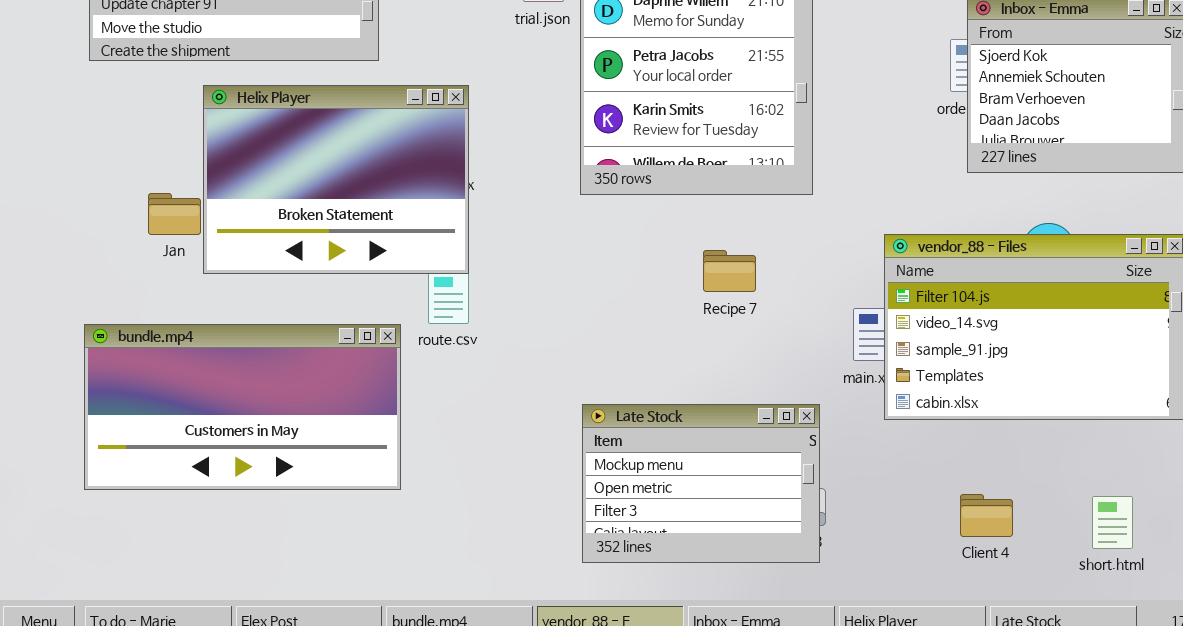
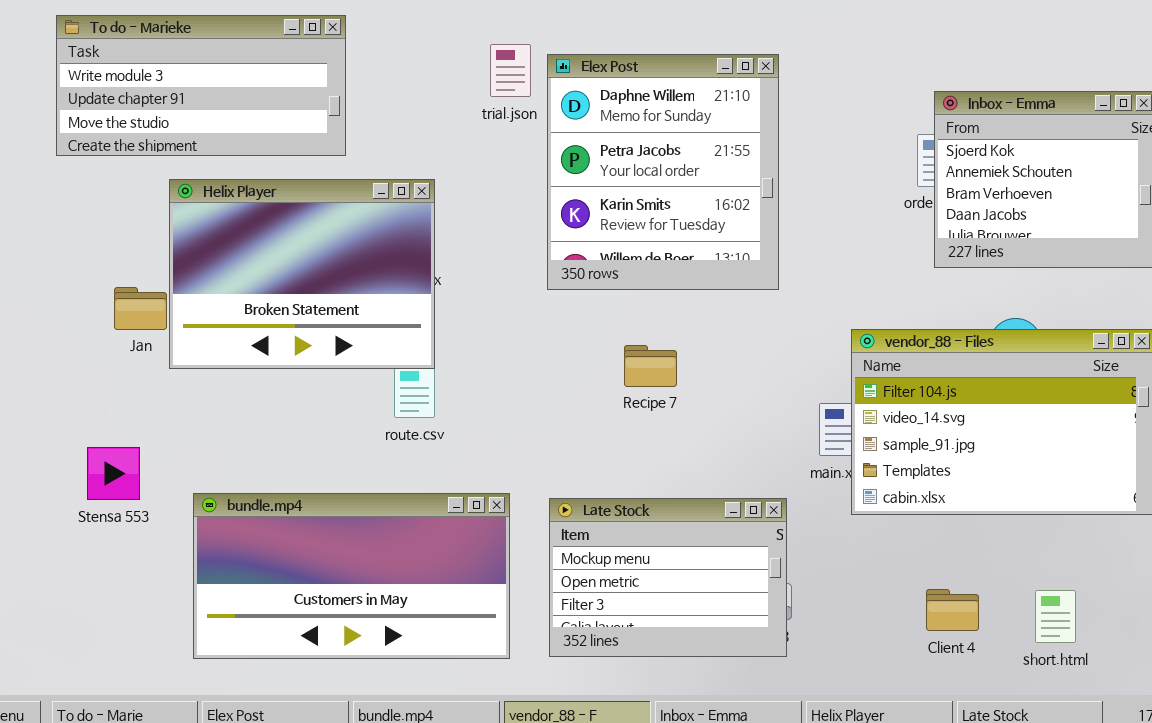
Recipe 7: [703,250,756,292] -> [624,345,677,387], moved
bundle.mp4: [84,324,401,490] -> [193,493,510,659], moved
short.html: [1092,496,1133,549] -> [1035,590,1076,643], moved

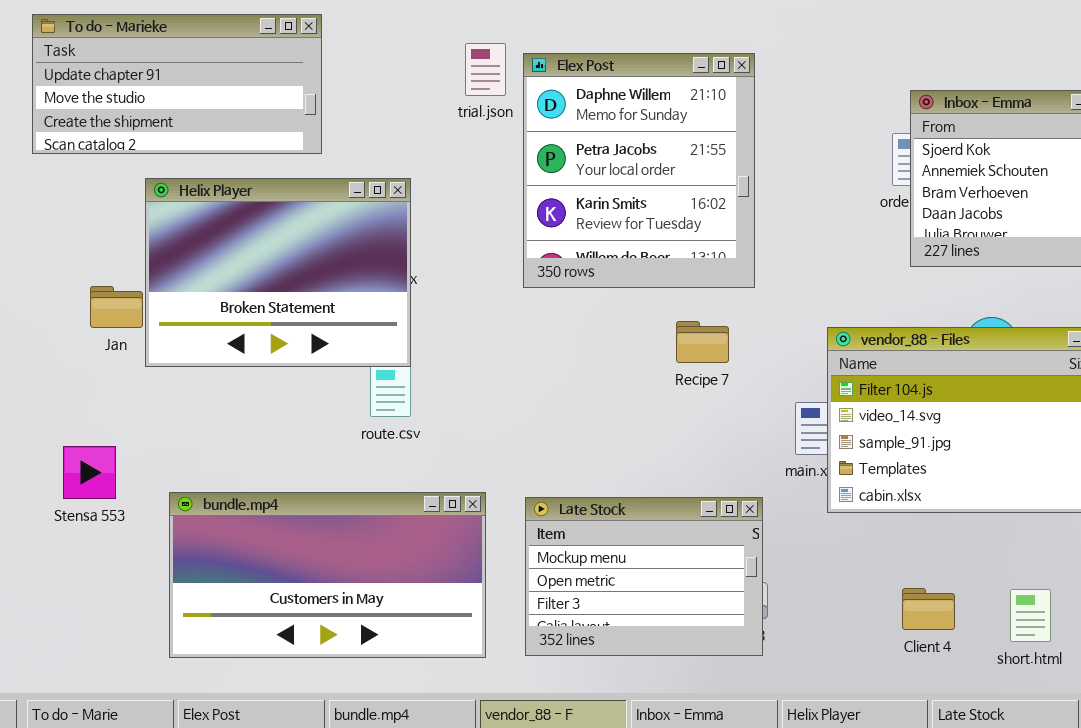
To do - Marieke: [56,15,346,156] -> [32,14,322,154], scrolled down 1 row
Recipe 7: [624,345,677,387] -> [676,321,729,363], moved

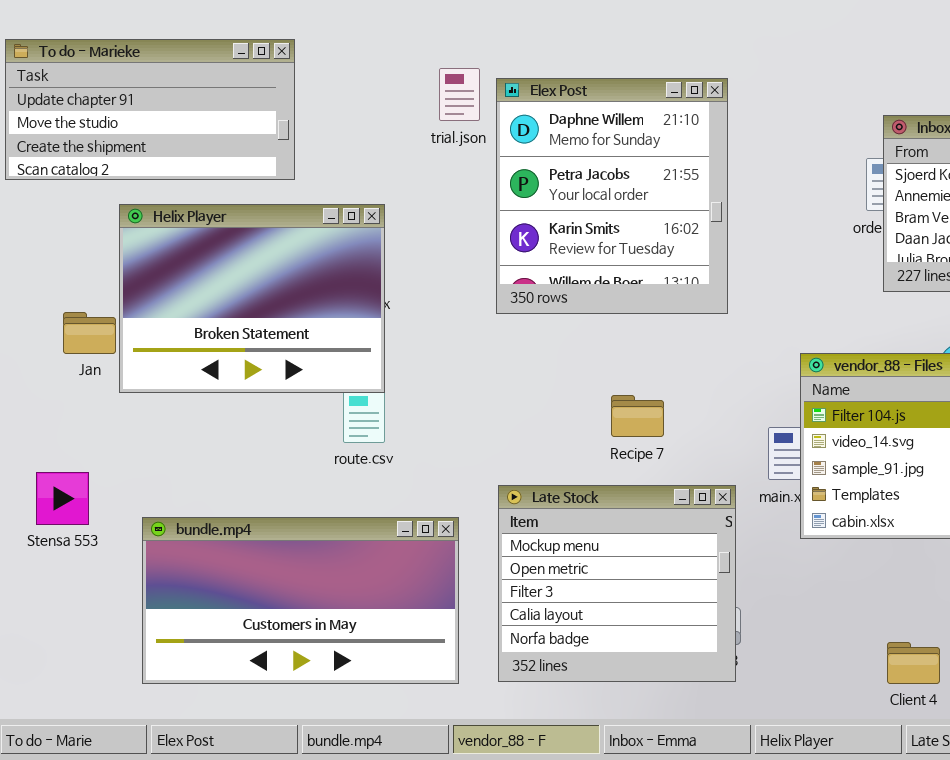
Recipe 7: [676,321,729,363] -> [611,395,664,437], moved
Late Stock: [525,497,763,656] -> [498,485,736,682], resized
Client 4: [902,588,955,630] -> [887,642,940,684], moved

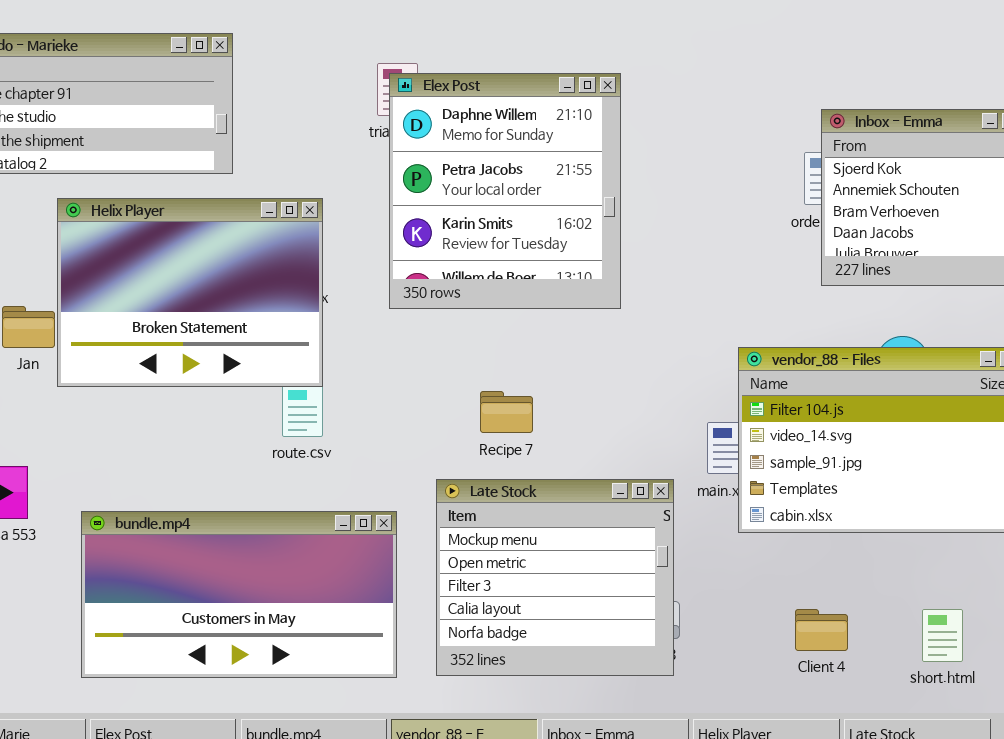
Elex Post: [496,78,728,314] -> [389,73,621,309], moved
Recipe 7: [611,395,664,437] -> [480,391,533,433], moved
Client 4: [887,642,940,684] -> [795,609,848,651], moved

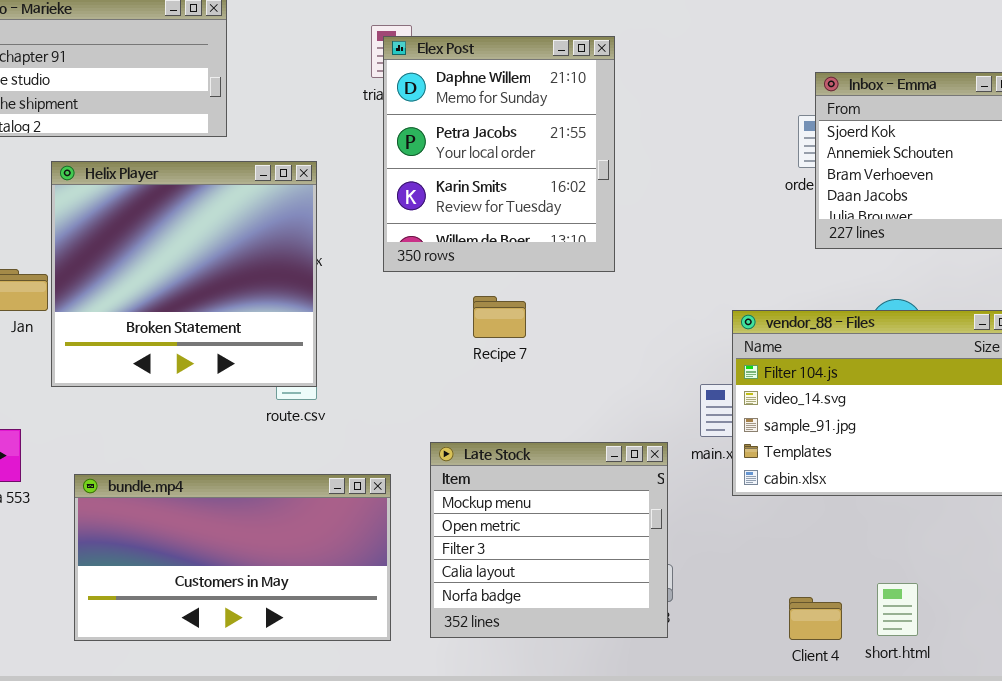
Helix Player: [57,198,323,387] -> [51,161,317,387], resized
Recipe 7: [480,391,533,433] -> [473,296,526,338], moved
Client 4: [795,609,848,651] -> [789,597,842,640], moved
short.html: [922,609,963,662] -> [877,583,918,636], moved

